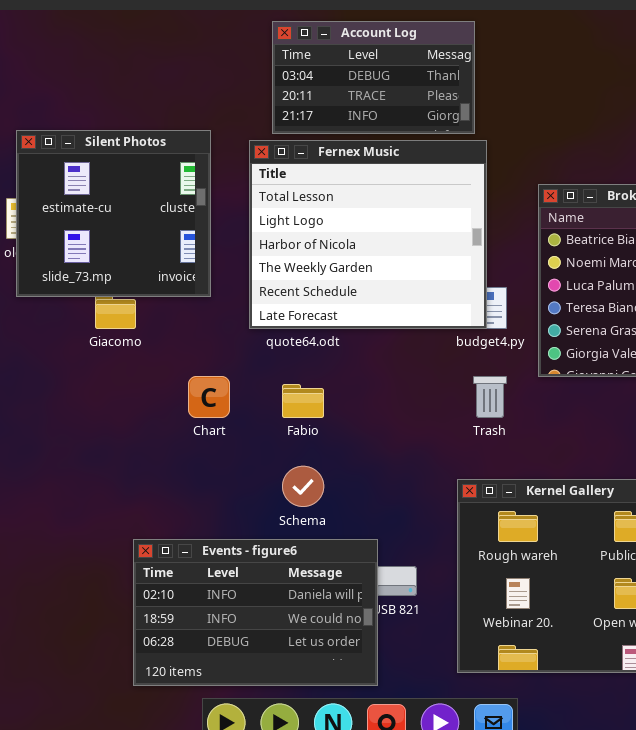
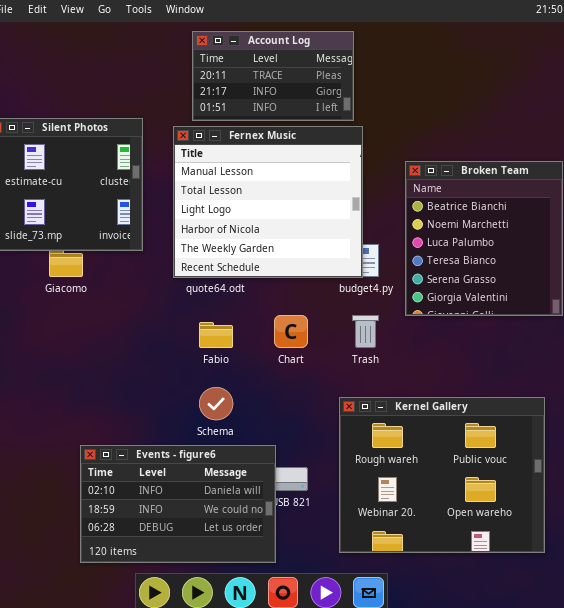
Account Log: [272,21,475,134] -> [192,31,354,121], scrolled down 1 row
Fernex Music: [249,140,487,329] -> [173,126,363,278], scrolled up 1 row
Chart: [188,376,230,418] -> [274,315,308,348], moved

